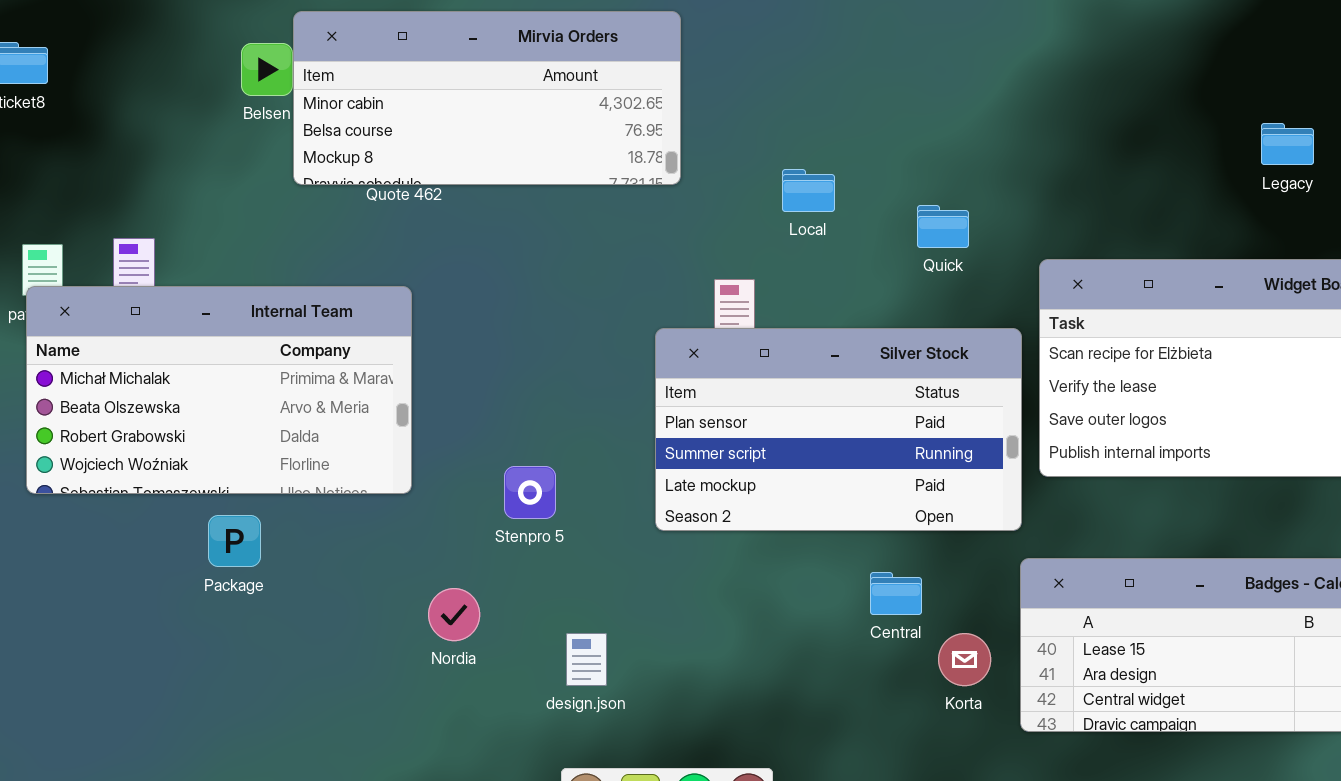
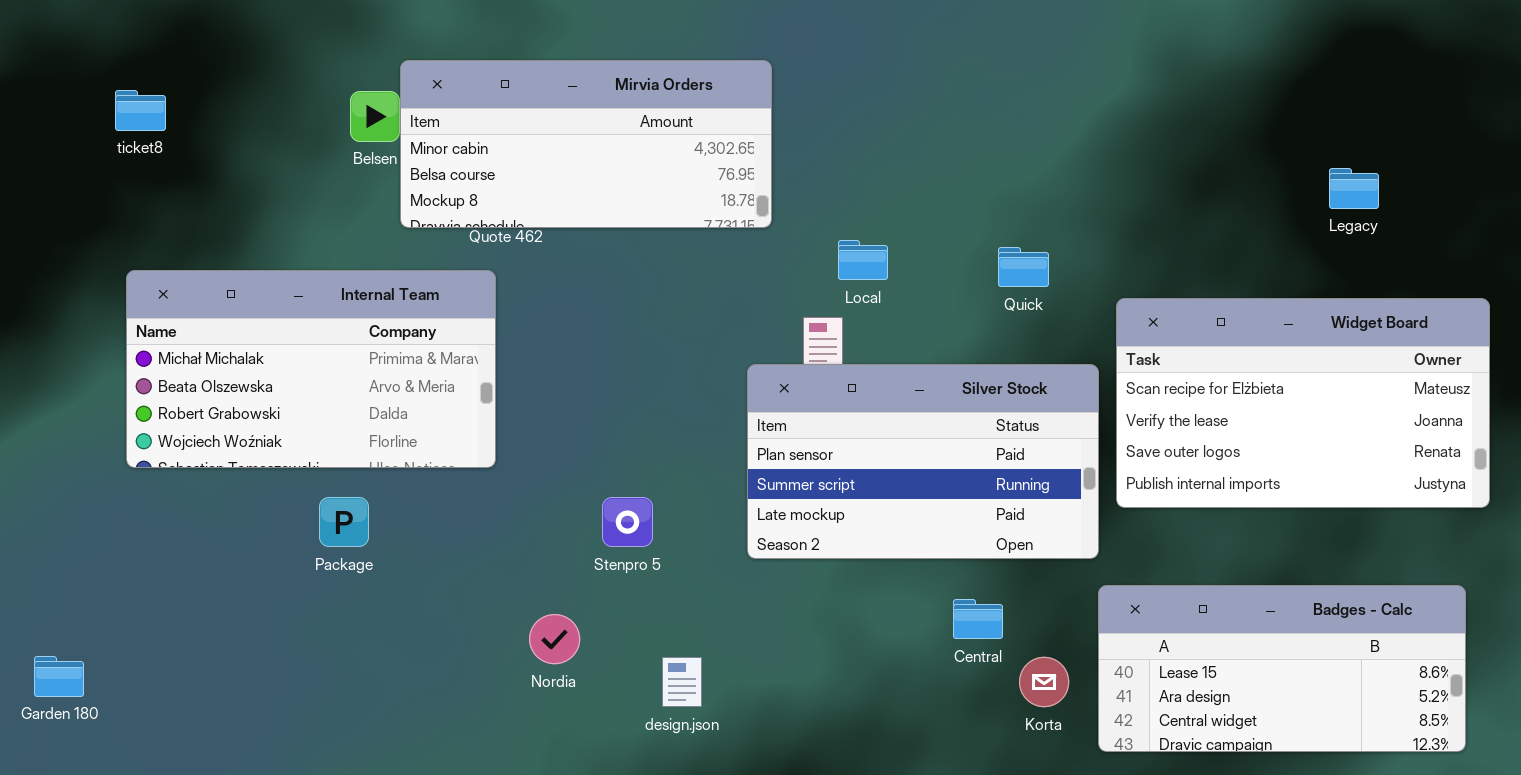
Local: [782,169,835,212] -> [838,240,888,280], moved
Internal Team: [26,286,412,494] -> [126,270,496,468], moved
Package: [208,515,261,567] -> [319,497,369,547], moved

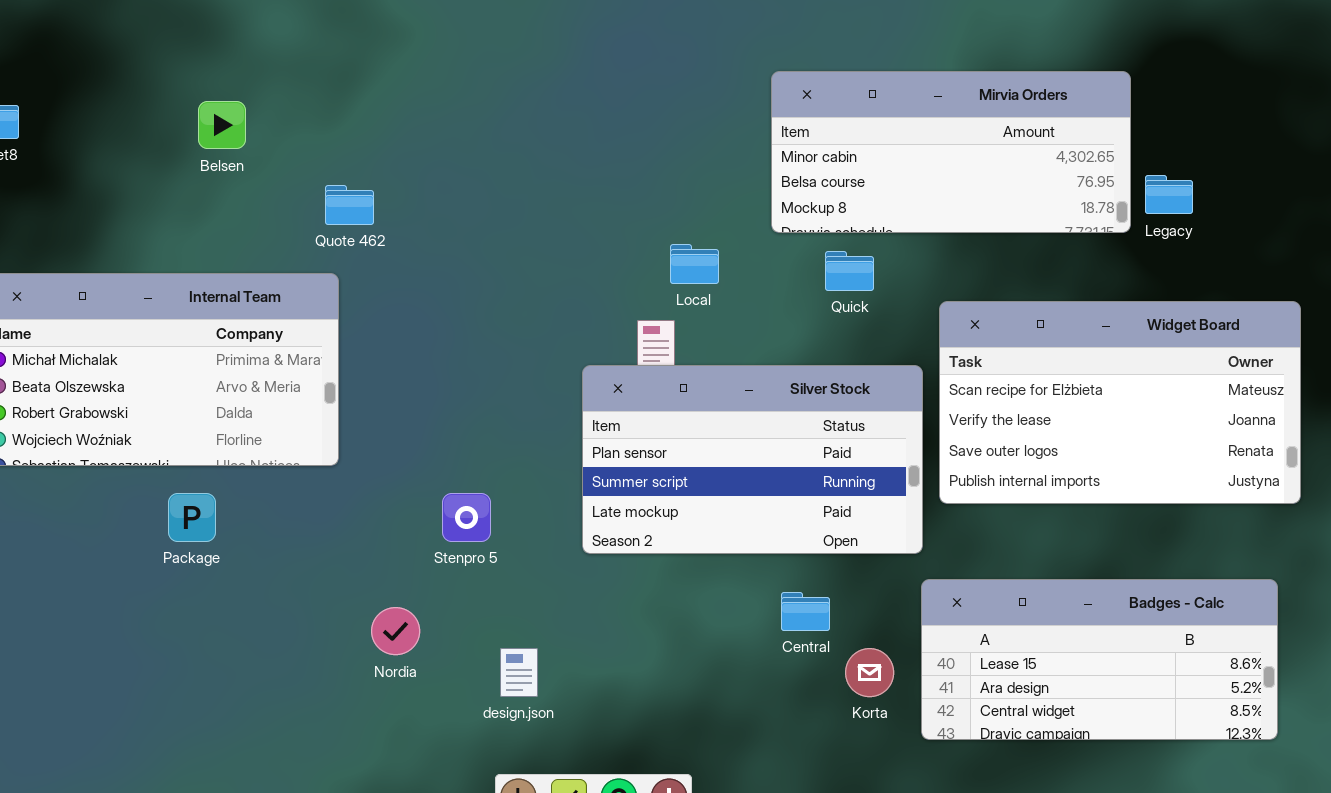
Mirvia Orders: [400,60,772,228] -> [771,71,1131,233], moved

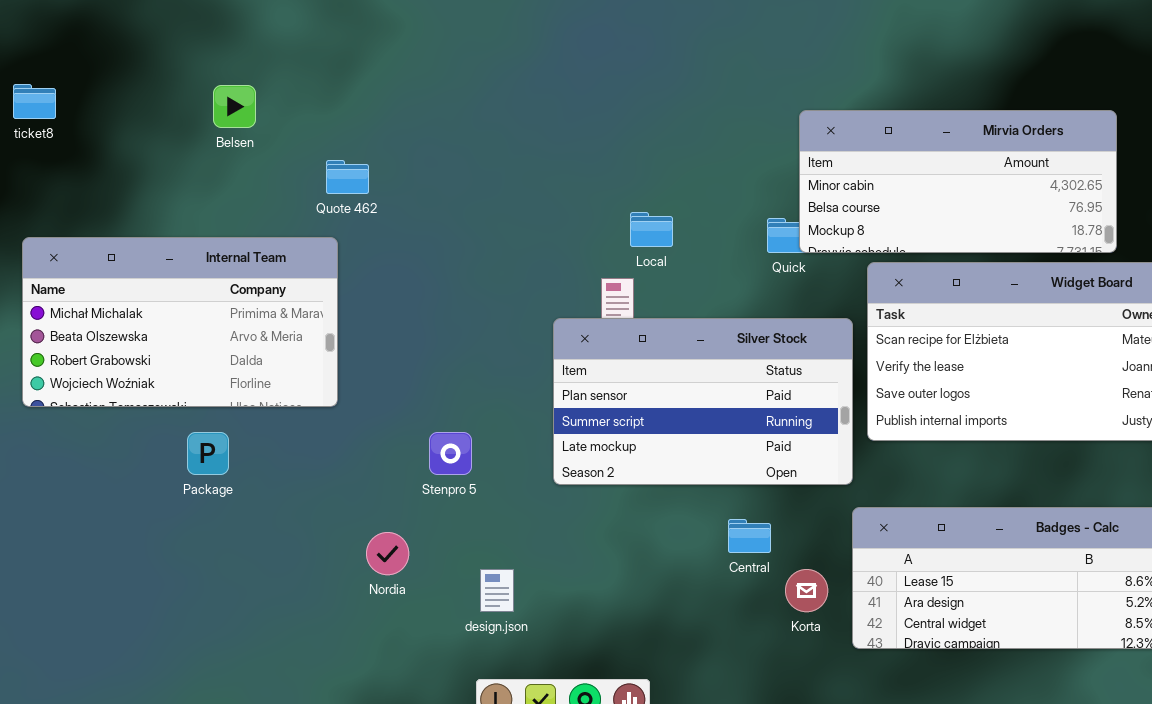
Mirvia Orders: [771,71,1131,233] -> [799,110,1117,253], moved

